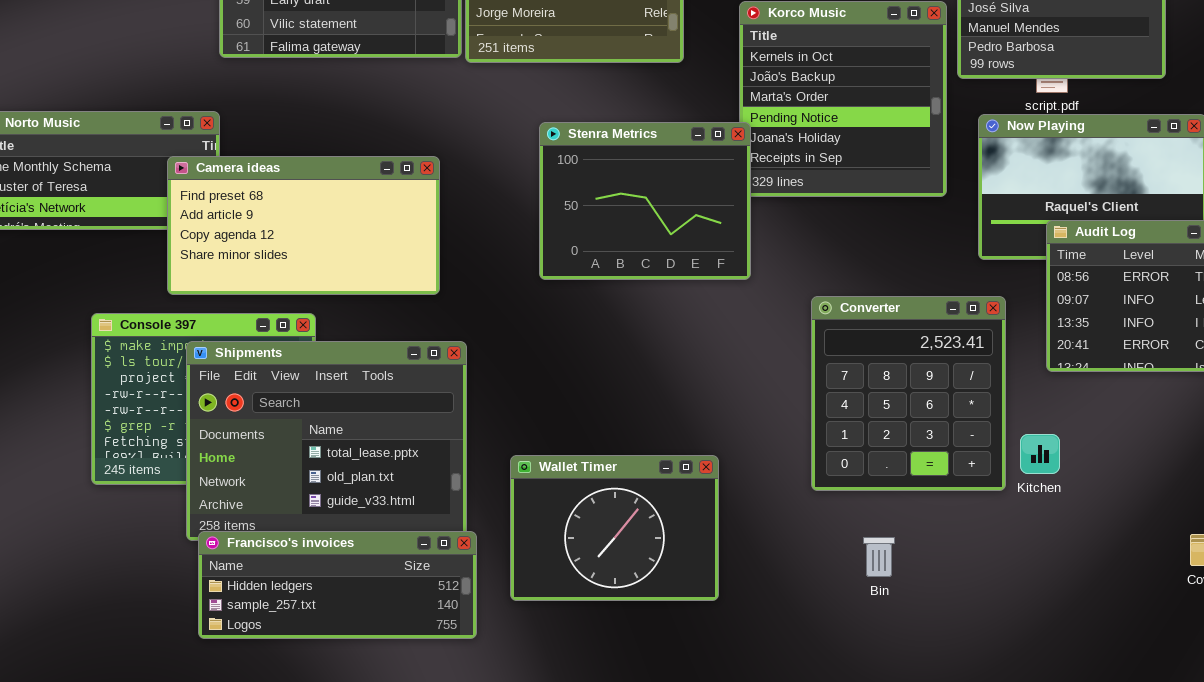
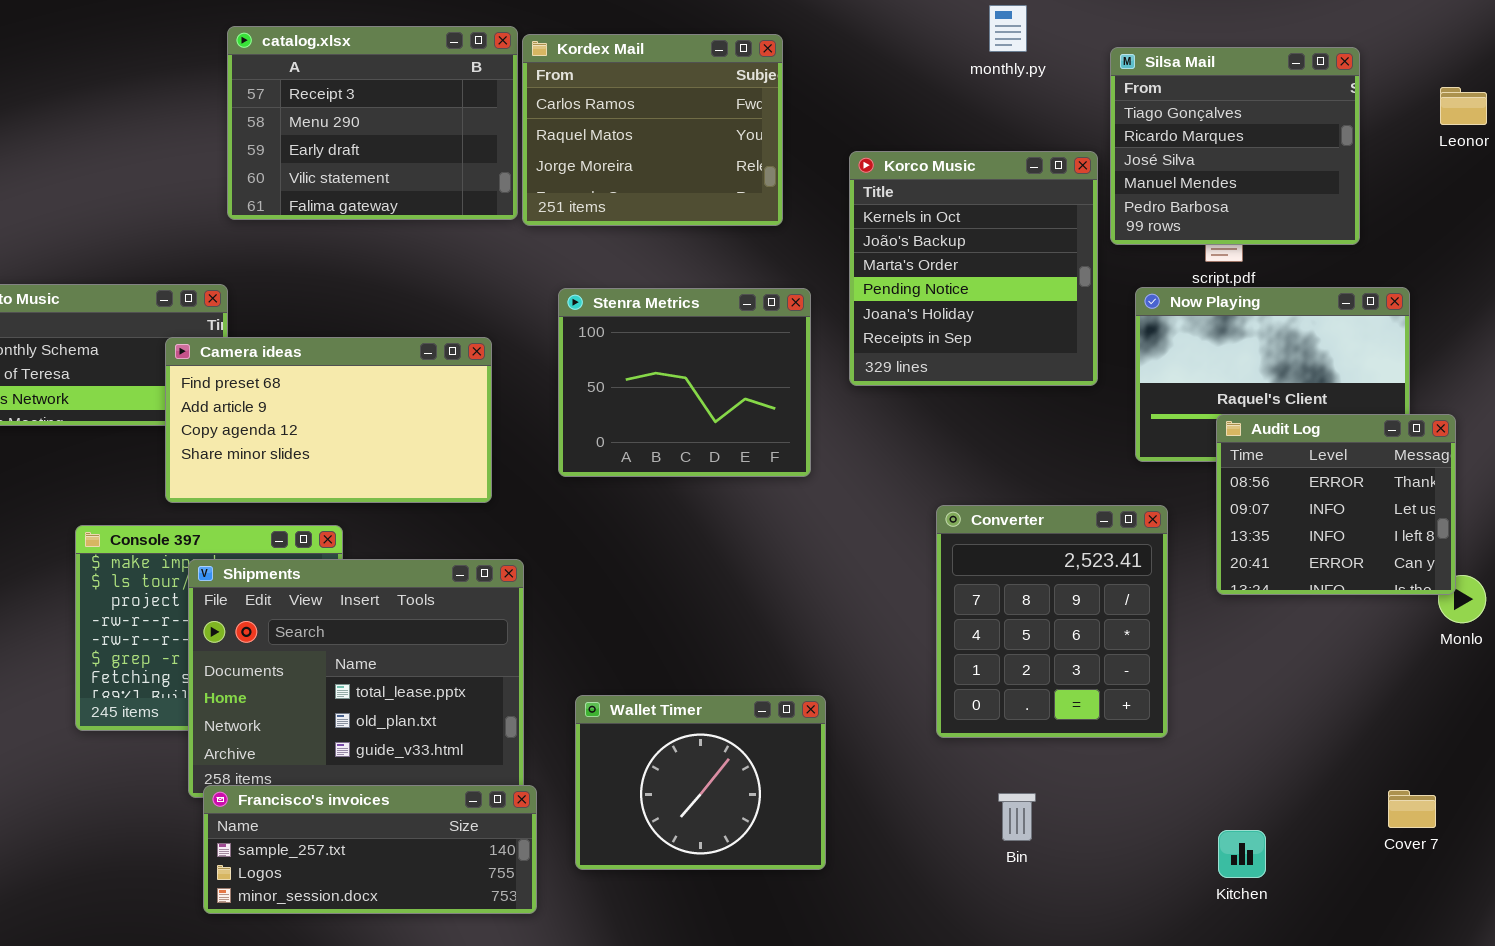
Stenra Metrics: [539,122,751,280] -> [558,288,811,477], moved
Kitchen: [1020,434,1060,474] -> [1218,830,1266,878], moved
Francisco's invoices: [198,531,477,639] -> [203,785,537,914], scrolled down 1 row

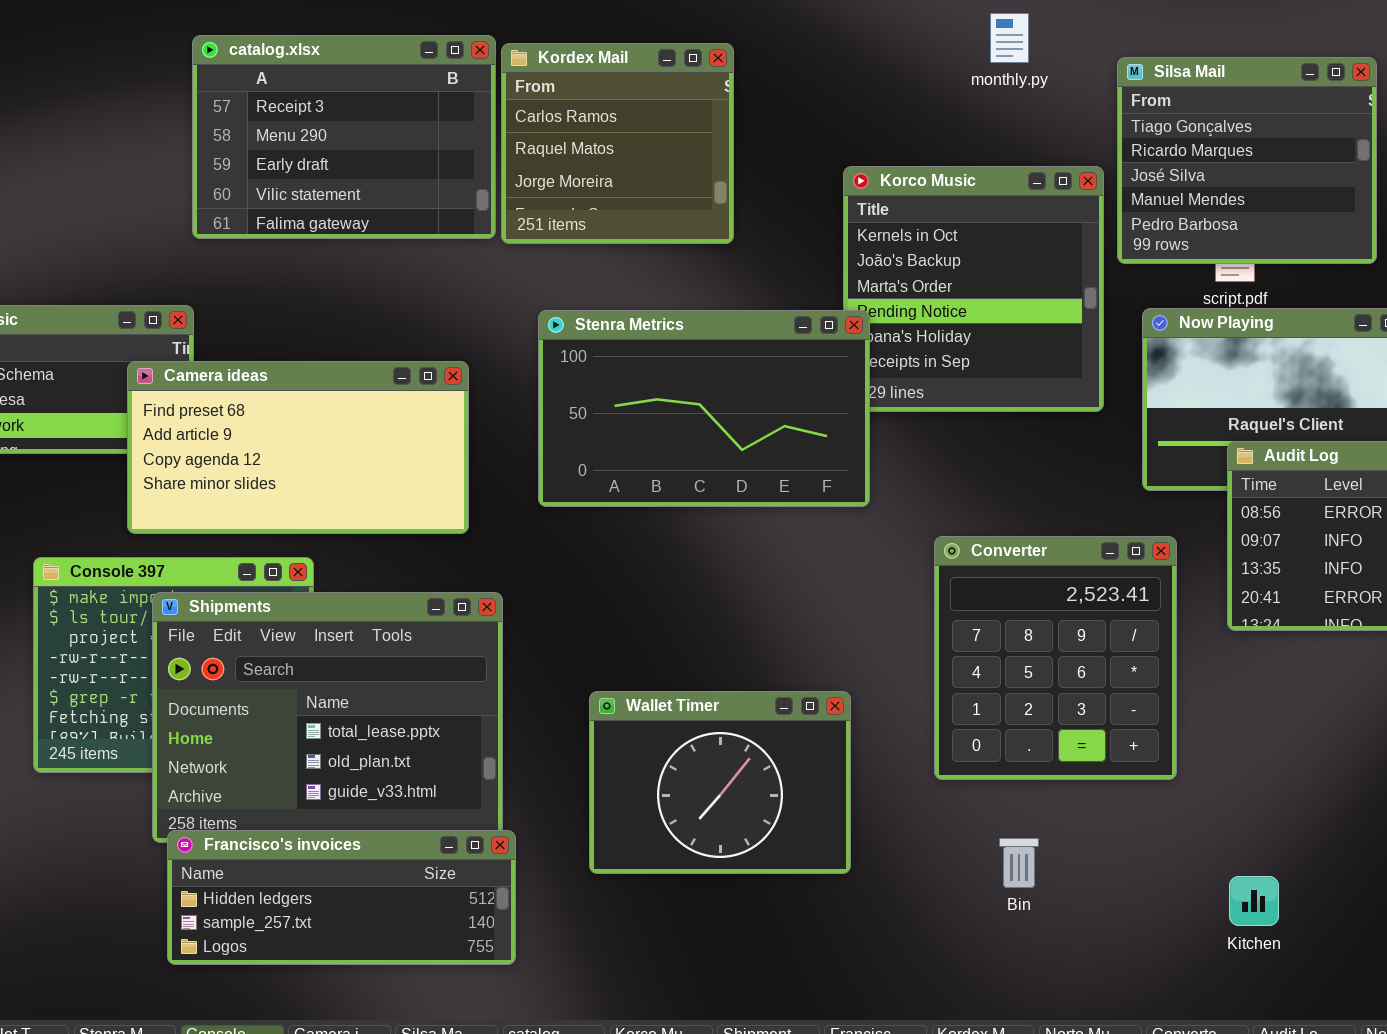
Kordex Mail: [522,34,783,226] -> [501,43,734,244], resized
Stenra Metrics: [558,288,811,477] -> [538,310,870,507], resized
Wallet Timer: [575,695,826,870] -> [589,691,851,874], moved
Francisco's invoices: [203,785,537,914] -> [167,830,516,965], scrolled up 1 row

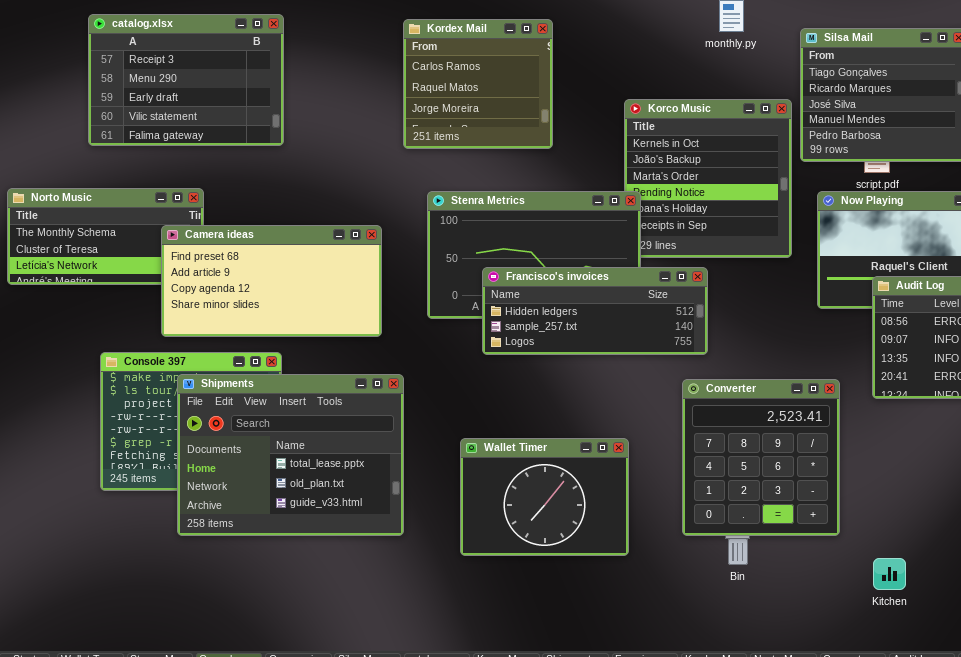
catalog.xlsx: [192,35,496,239] -> [88,14,284,146], moved
Converter: [934,536,1177,780] -> [682,379,840,536], moved
Francisco's invoices: [167,830,516,965] -> [482,267,708,355], moved

